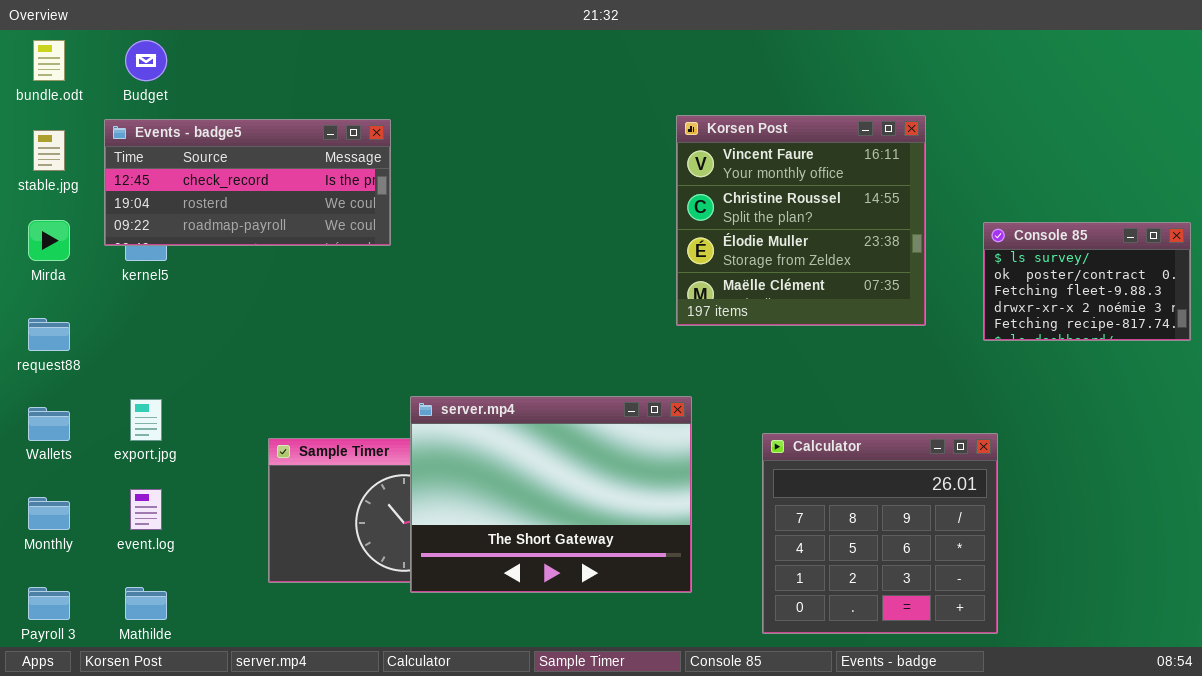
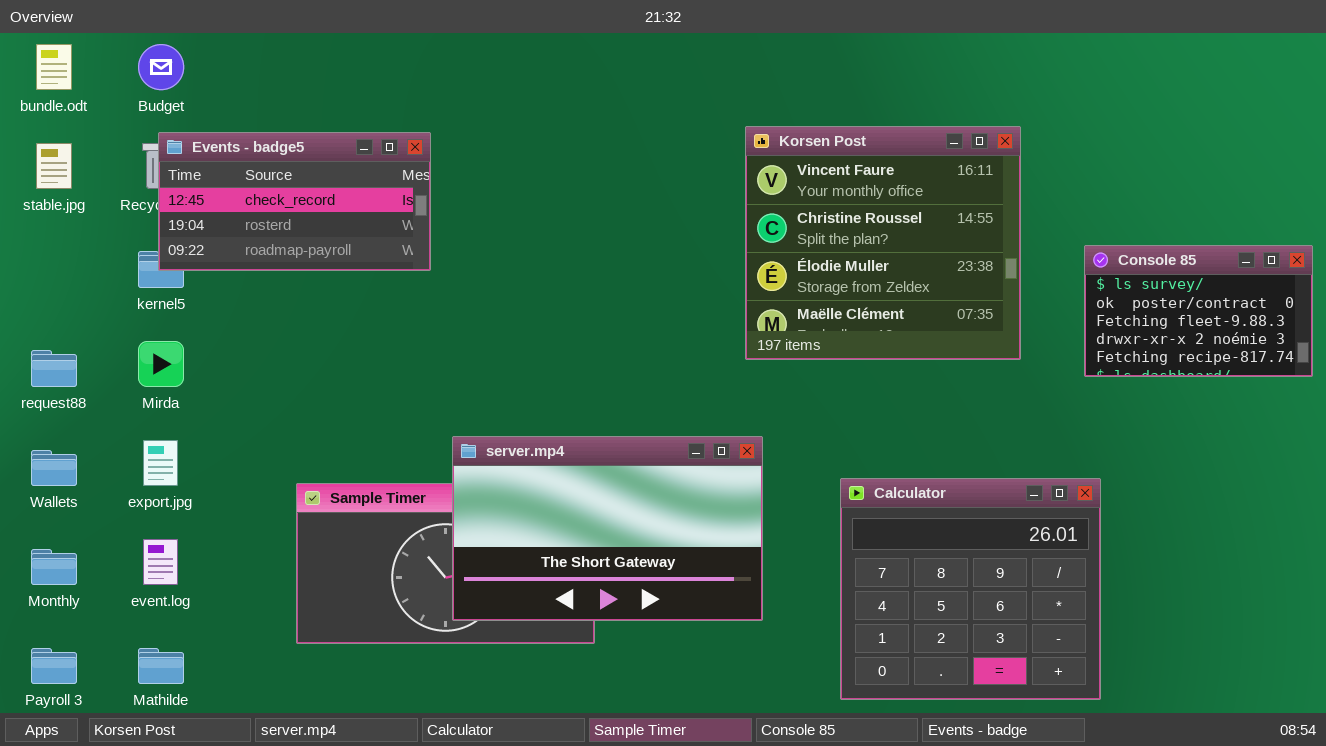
Events - badge5: [104,119,391,246] -> [158,132,431,271], resized
Mirda: [28,220,70,261] -> [138,341,184,387], moved
server.mp4: [410,396,692,593] -> [452,436,763,621], resized

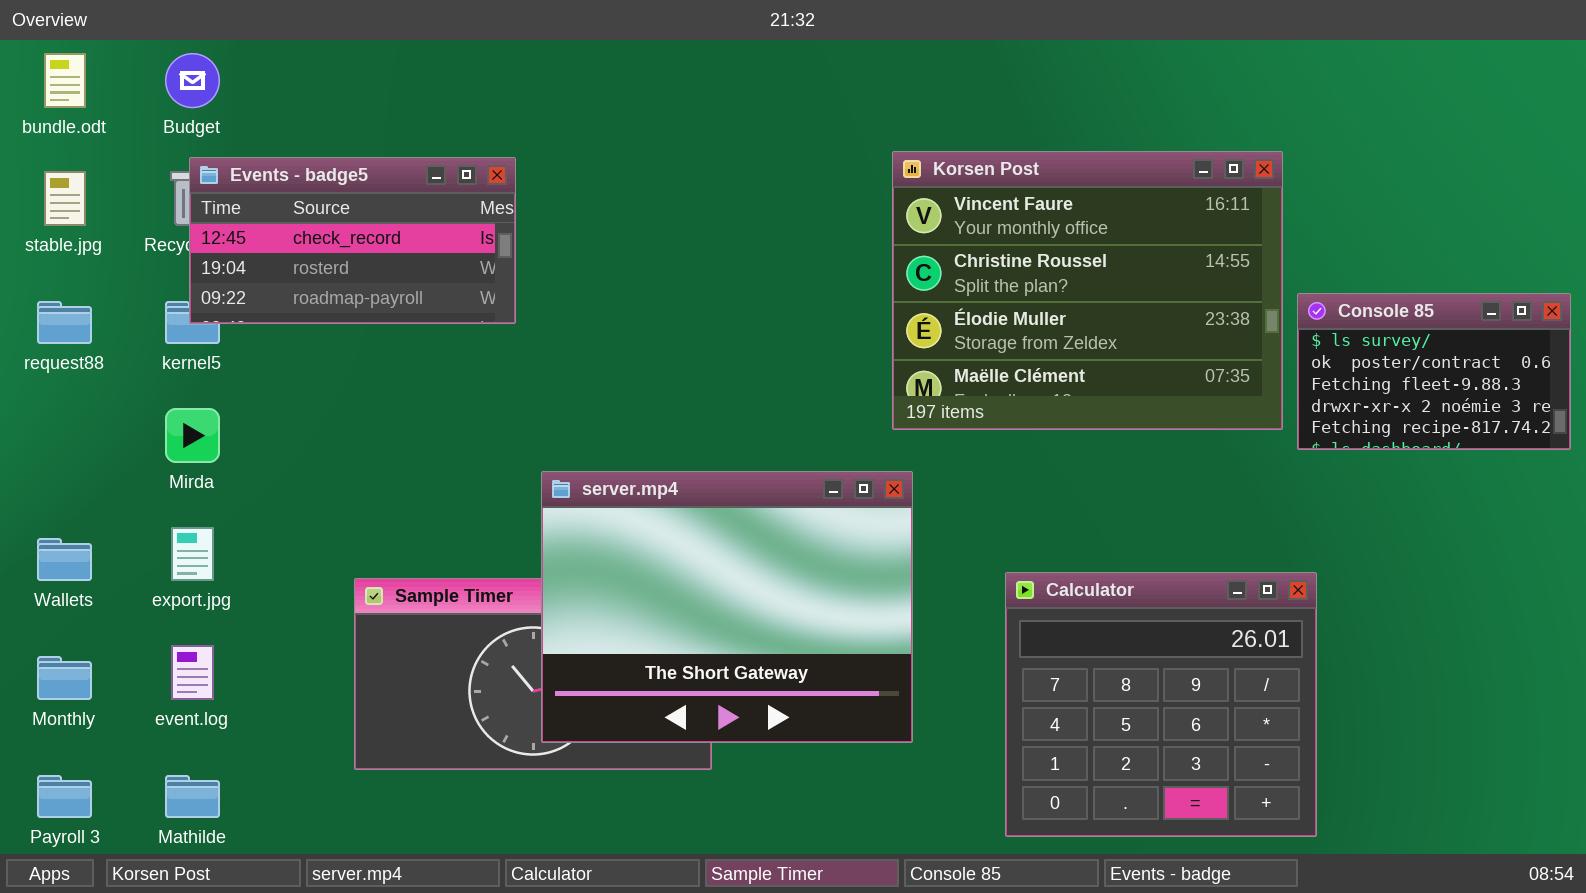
Korsen Post: [745,126,1021,360] -> [892,151,1283,430], resized
request88: [31,350,77,387] -> [37,301,92,344], moved
server.mp4: [452,436,763,621] -> [541,471,913,743], resized

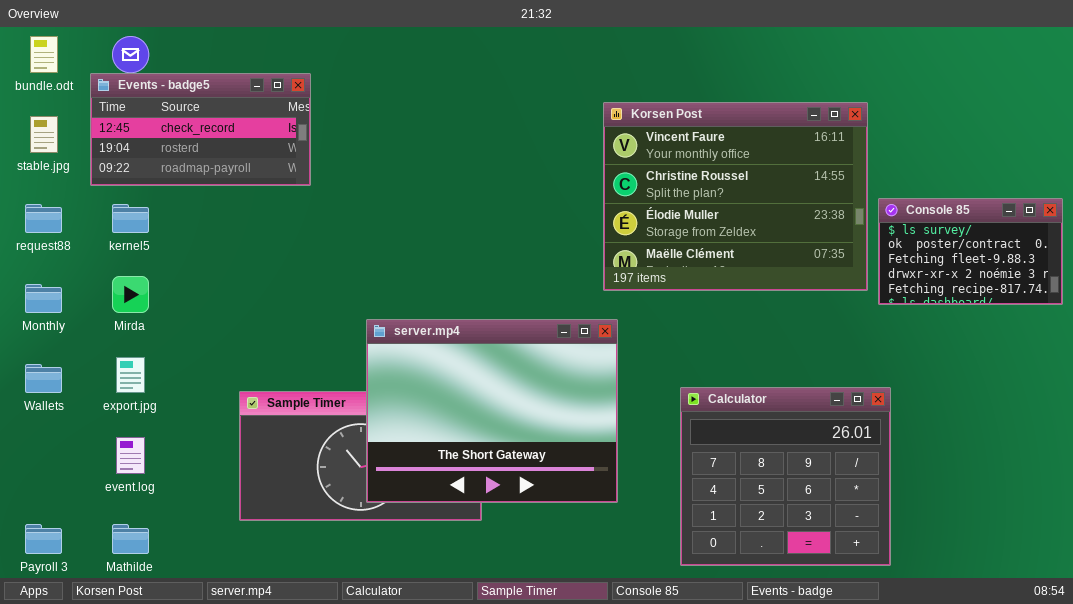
Events - badge5: [189,157,516,324] -> [90,73,311,186], moved
Monthly: [37,656,92,700] -> [25,284,62,313], moved

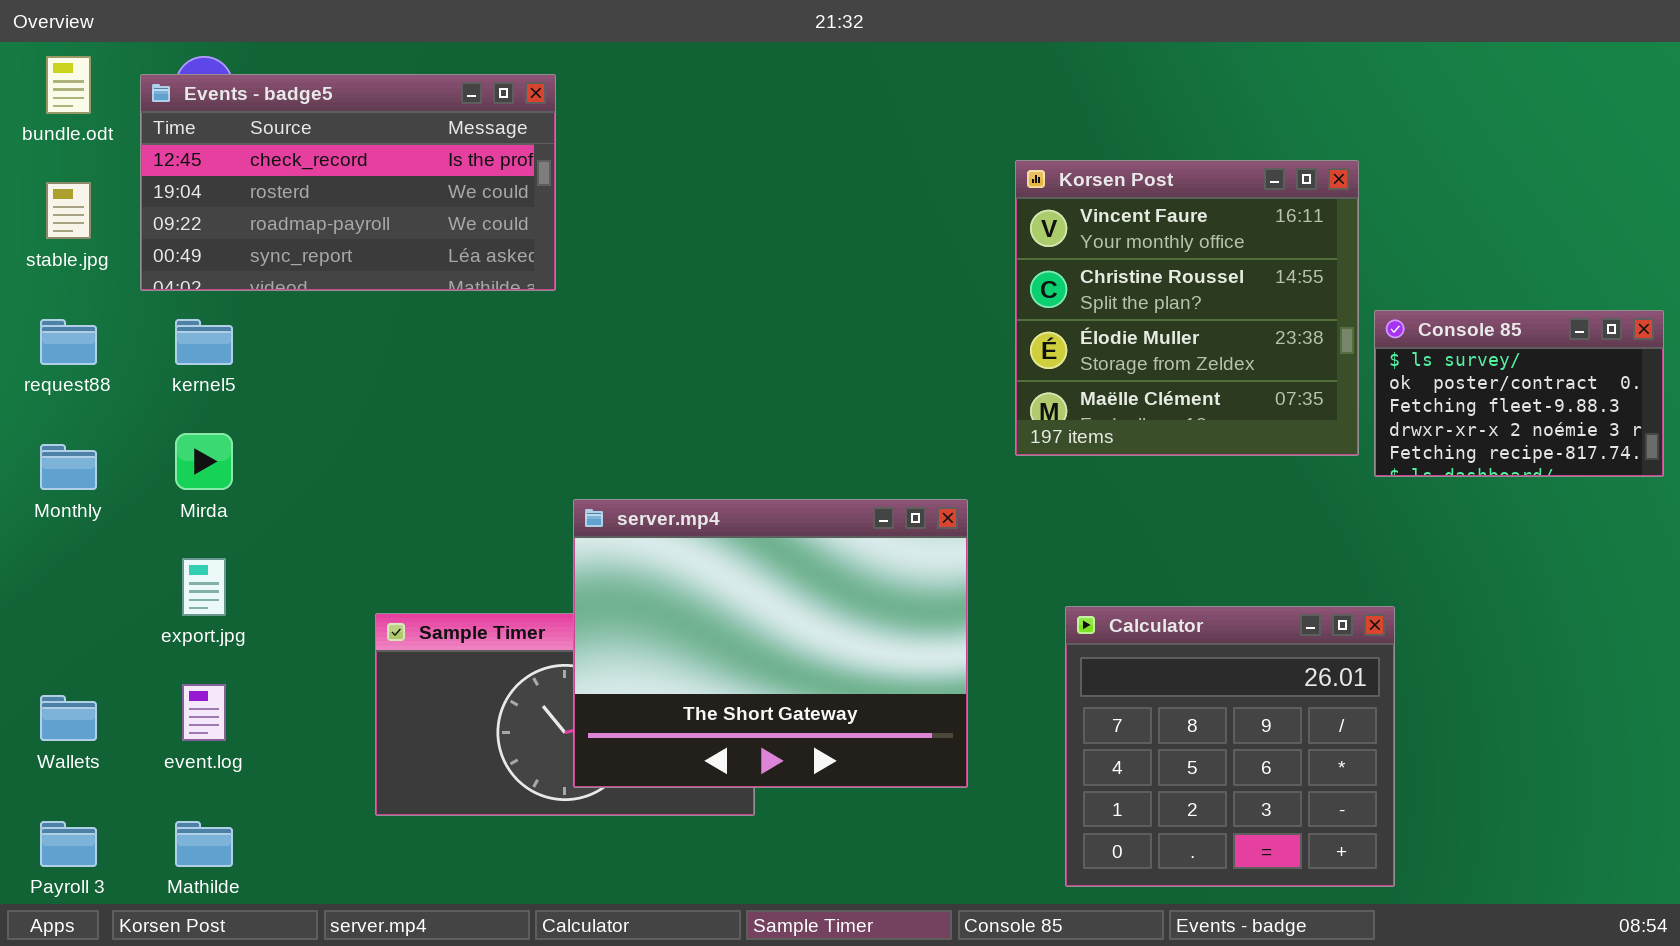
Events - badge5: [90,73,311,186] -> [140,74,556,291], resized
Korsen Post: [603,102,868,291] -> [1015,160,1359,456], resized
Wallets: [25,364,62,393] -> [40,695,97,741], moved

